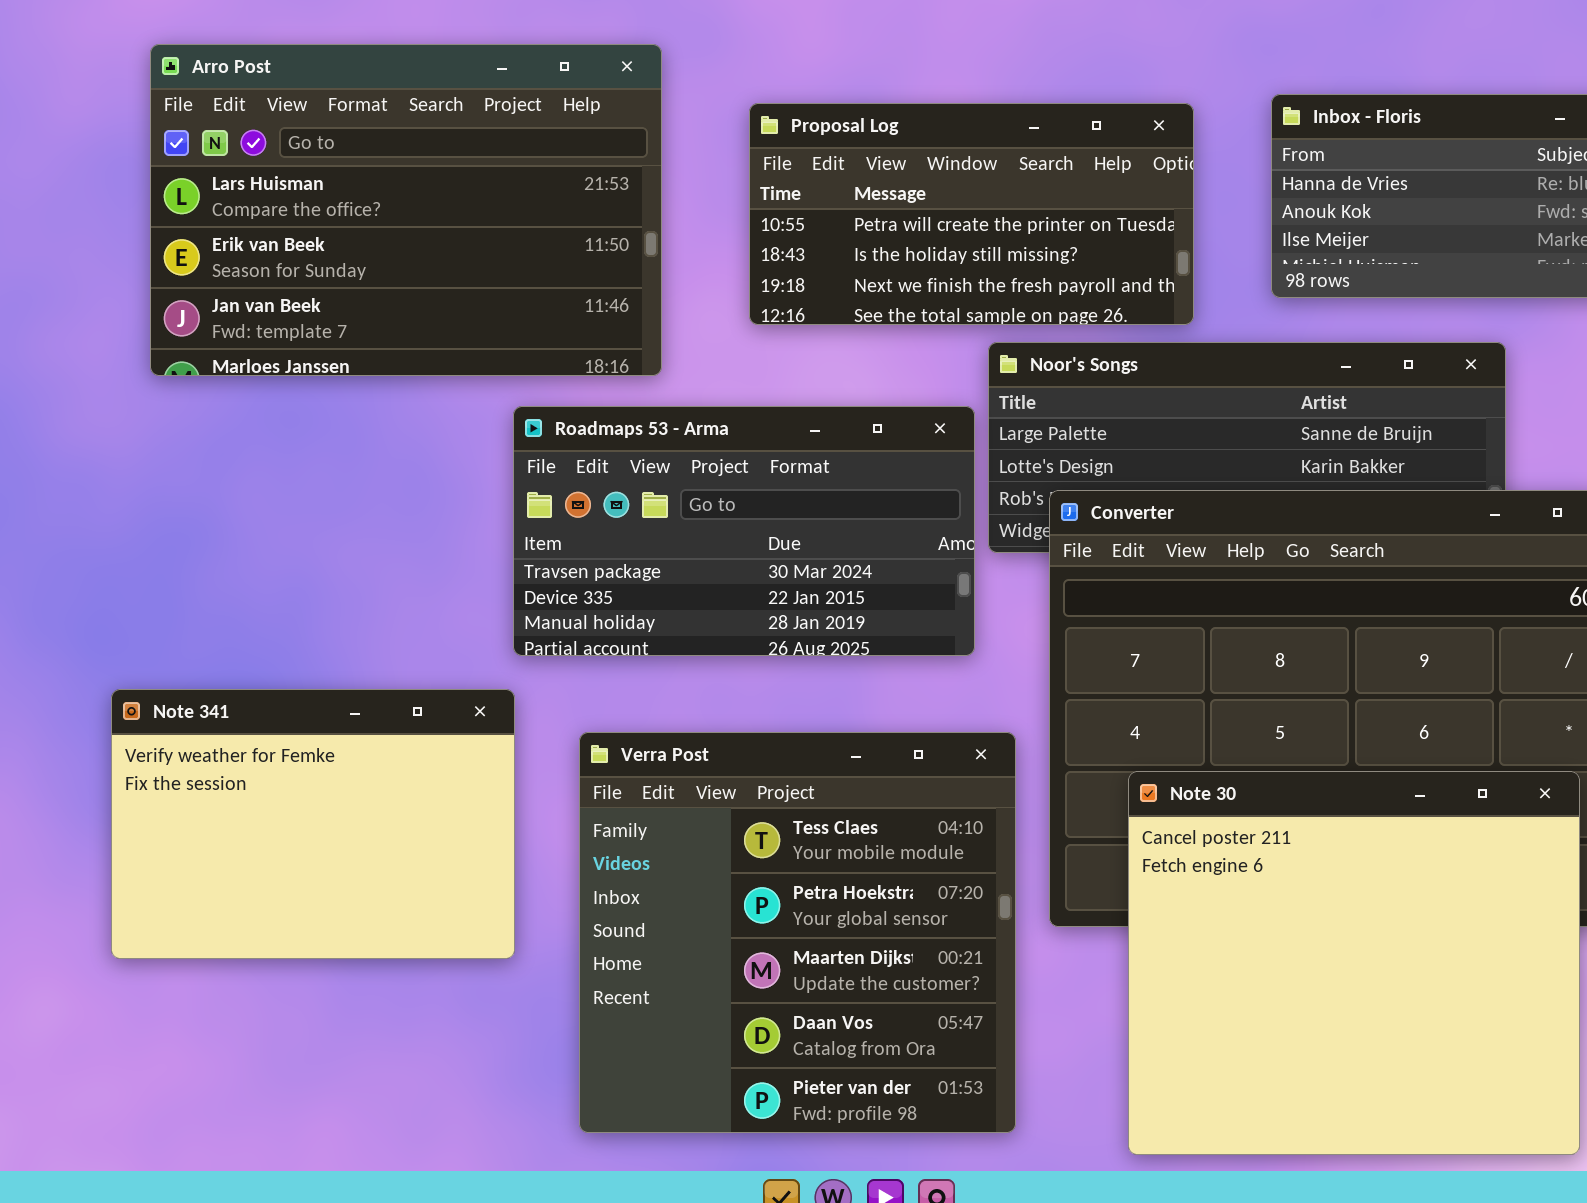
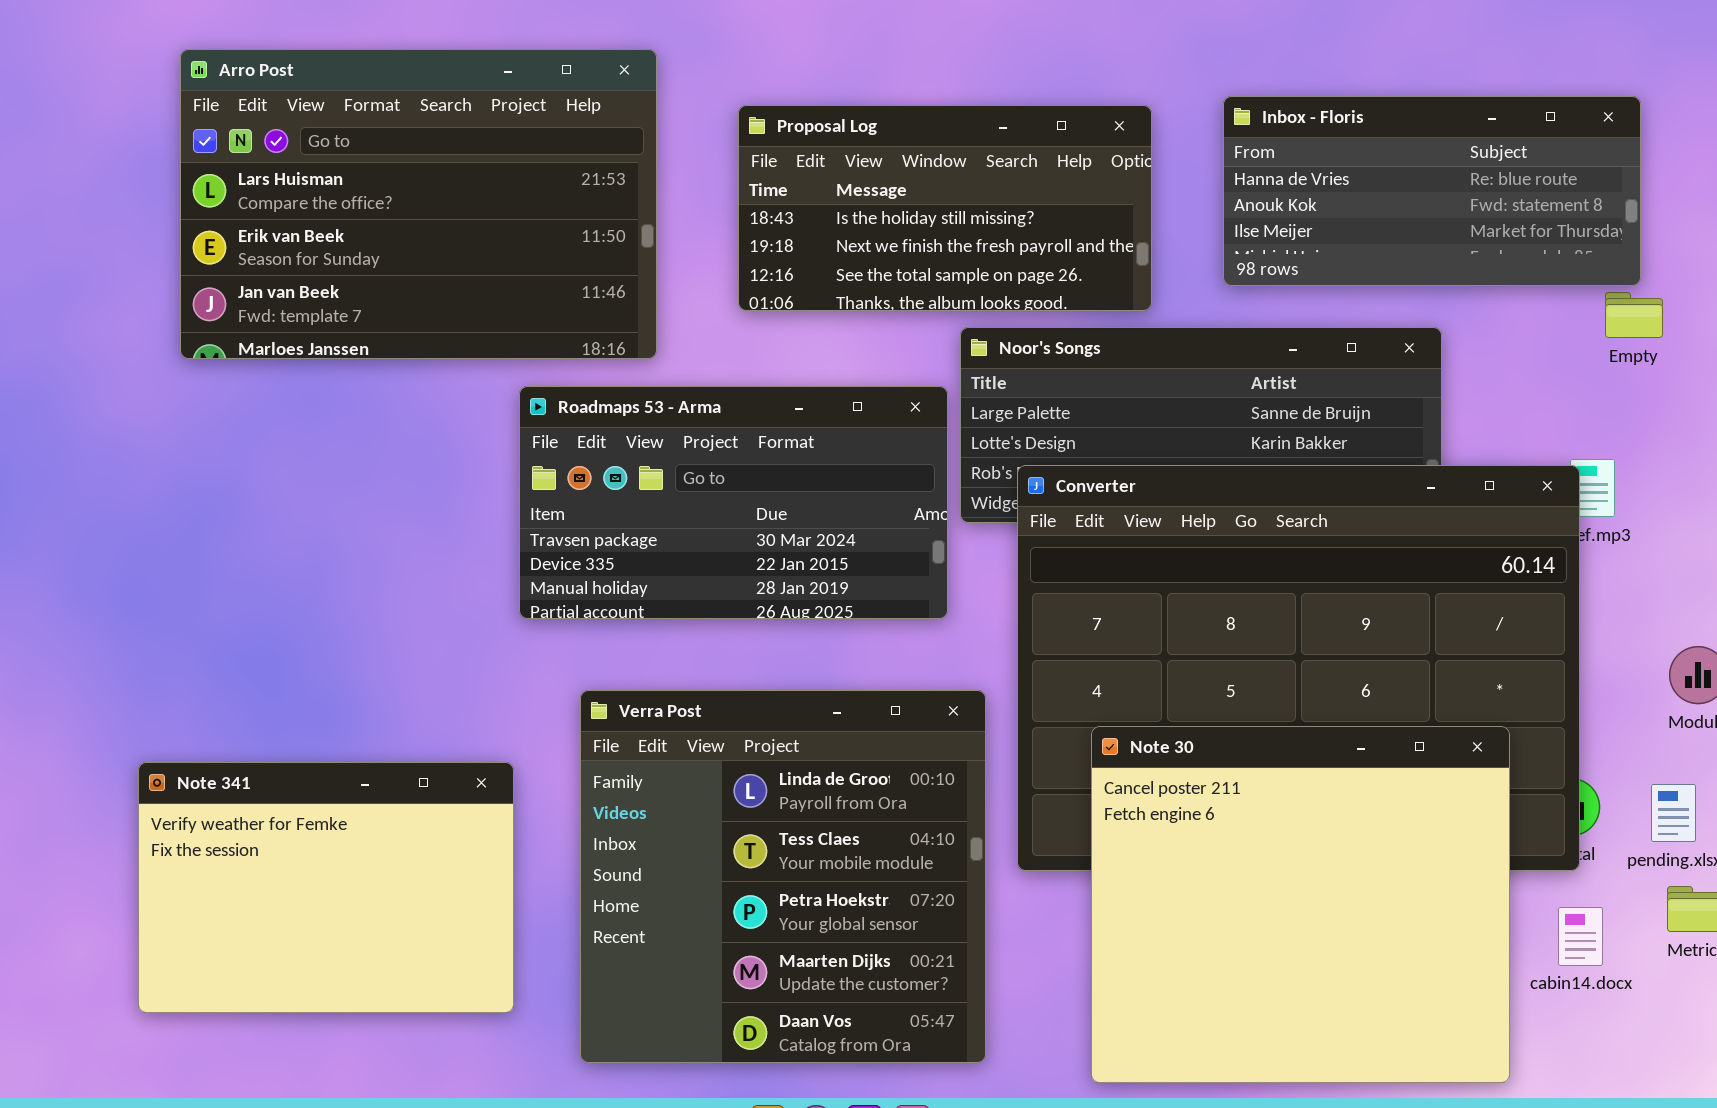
Proposal Log: [749,103,1194,325] -> [738,105,1152,311], scrolled down 1 row
Note 341: [111,689,515,959] -> [138,762,514,1013], moved
Verra Post: [579,732,1016,1133] -> [580,690,986,1063], scrolled up 1 row

